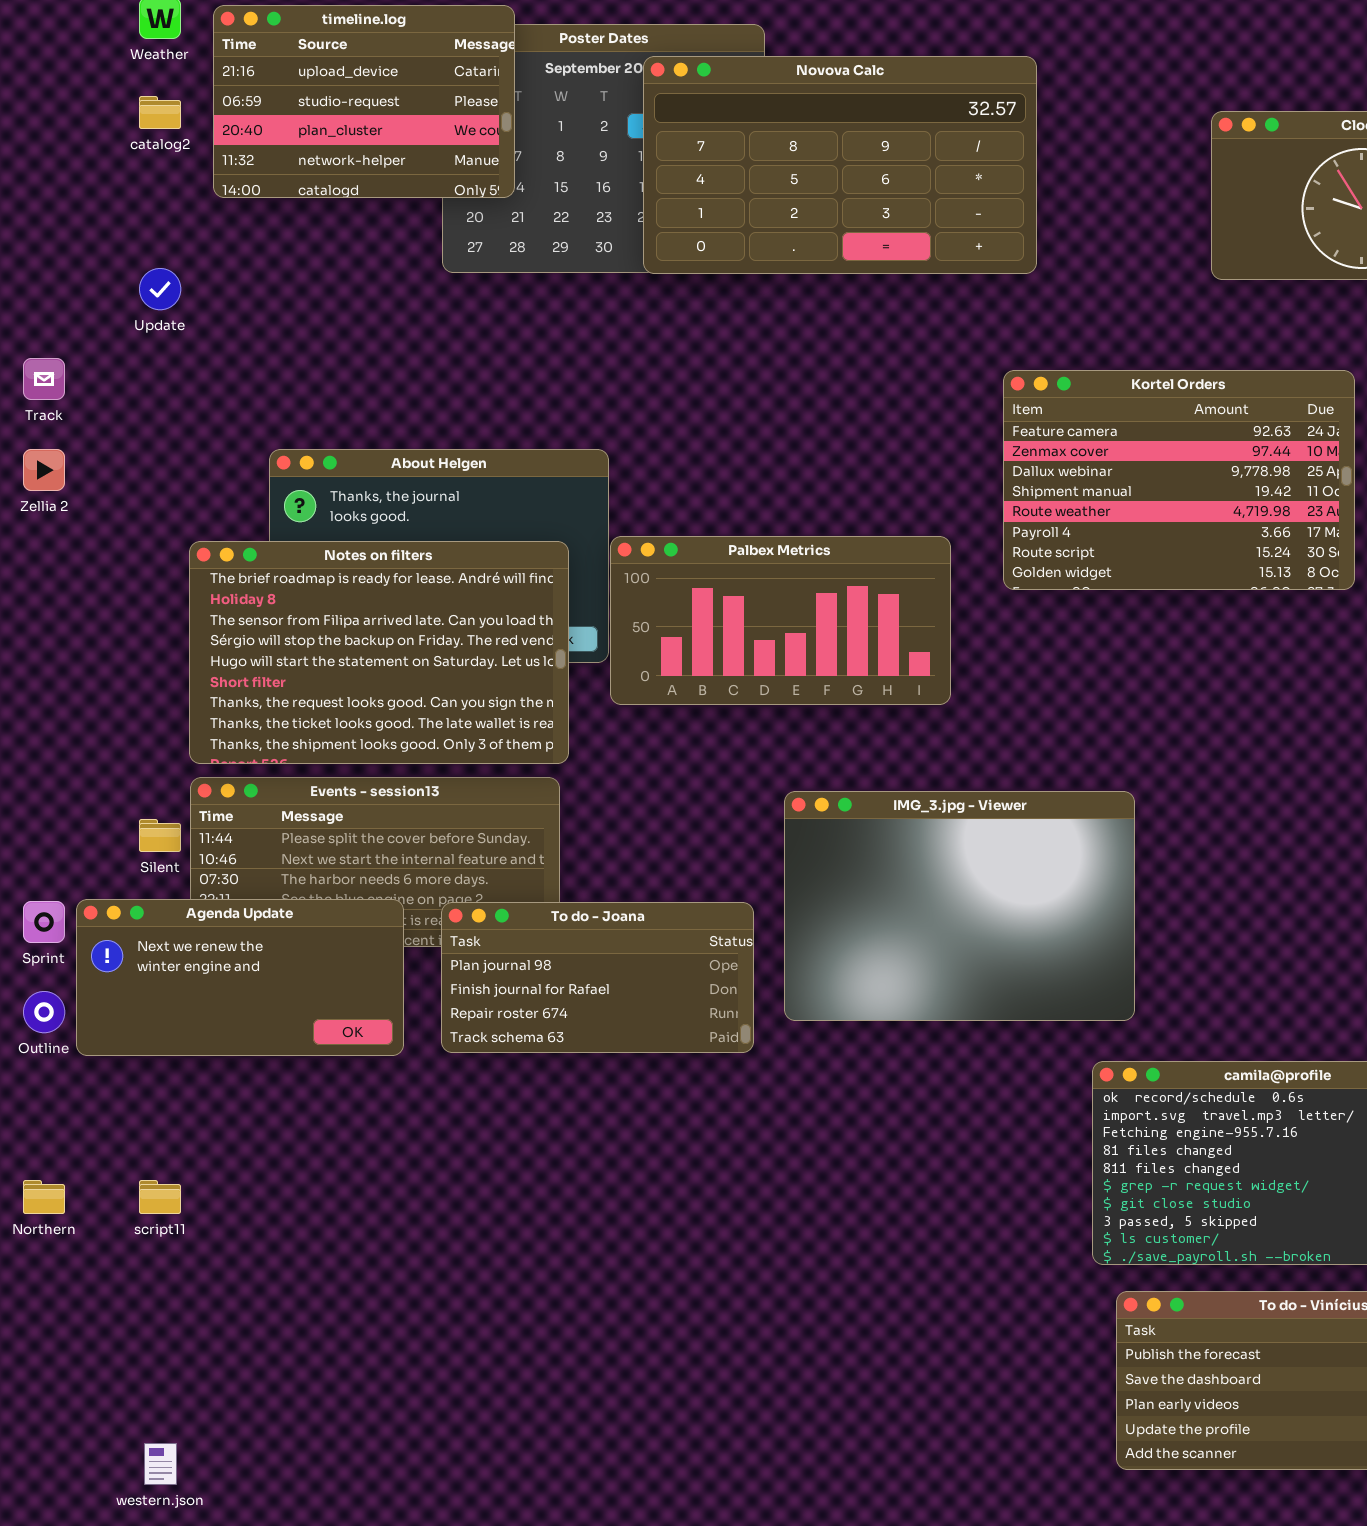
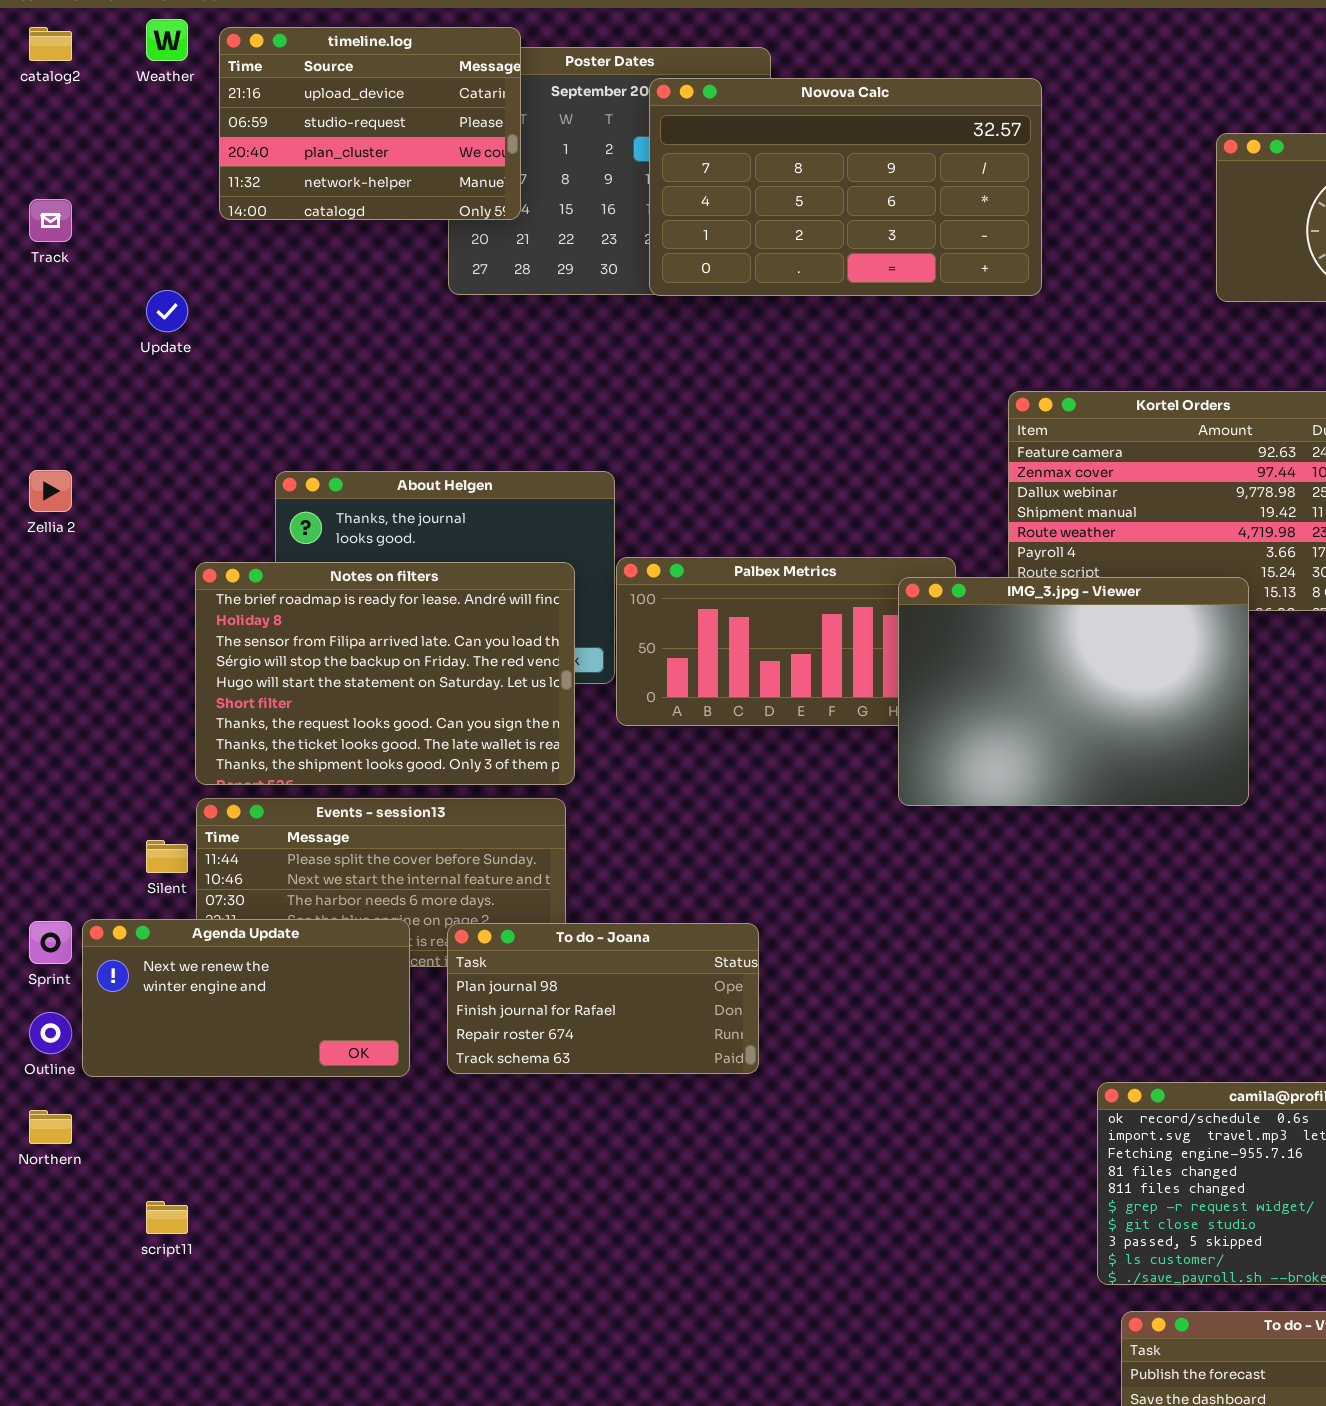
catalog2: [139,96,181,129] -> [29,27,72,61], moved
Track: [23,358,65,400] -> [29,199,72,242], moved
IMG_3.jpg - Viewer: [784,791,1135,1021] -> [898,577,1249,806], moved
Northern: [23,1180,65,1214] -> [29,1110,72,1144], moved

